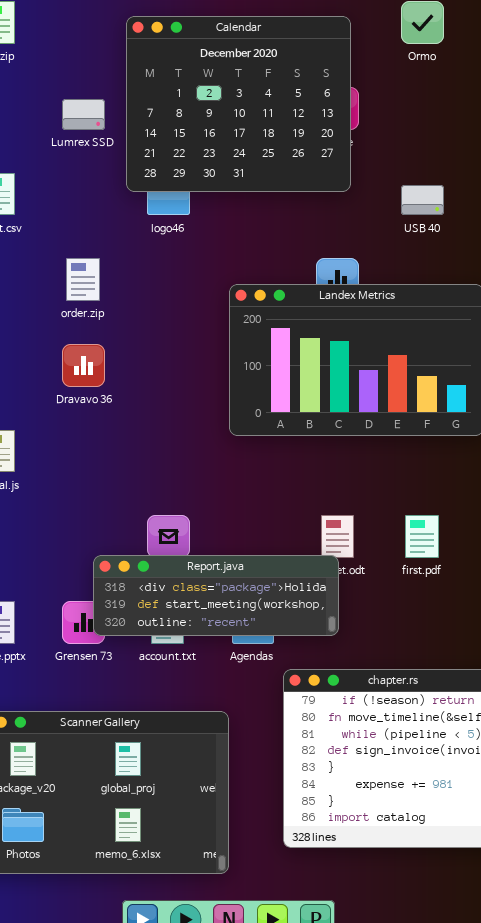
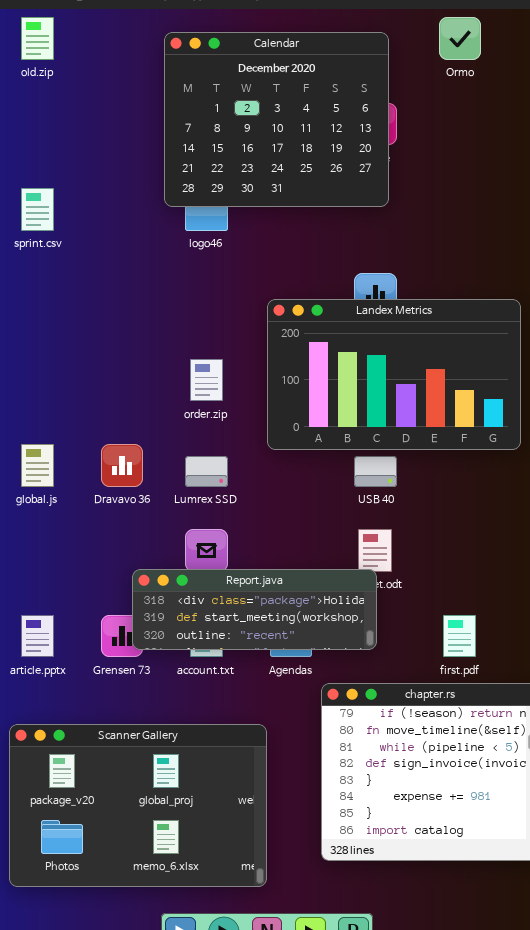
Lumrex SSD: [62,99,105,130] -> [185,456,228,487], moved
USB 40: [401,185,444,215] -> [354,456,397,487], moved
order.zip: [66,258,100,301] -> [190,359,223,401], moved
Dravavo 36: [62,344,105,387] -> [101,444,143,487], moved
first.pdf: [405,515,439,558] -> [443,615,476,657], moved

